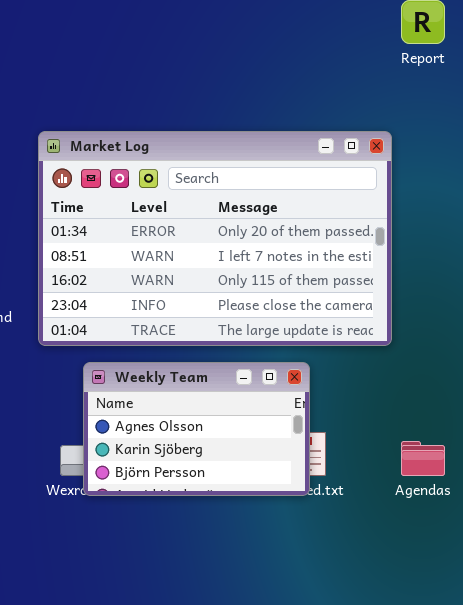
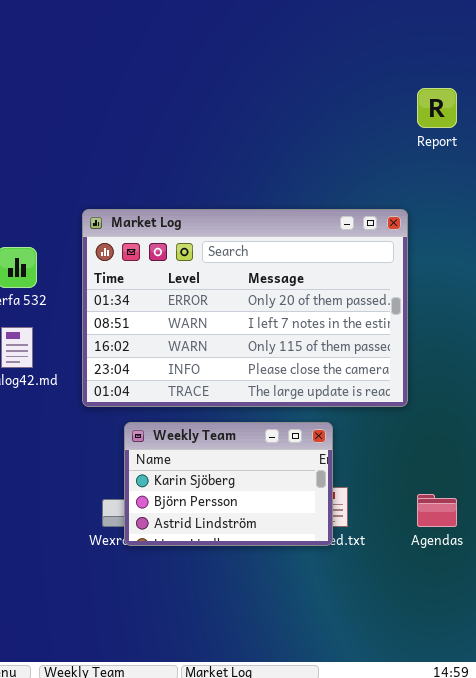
Weekly Team: [83,362,310,496] -> [124,422,333,546], scrolled down 1 row

